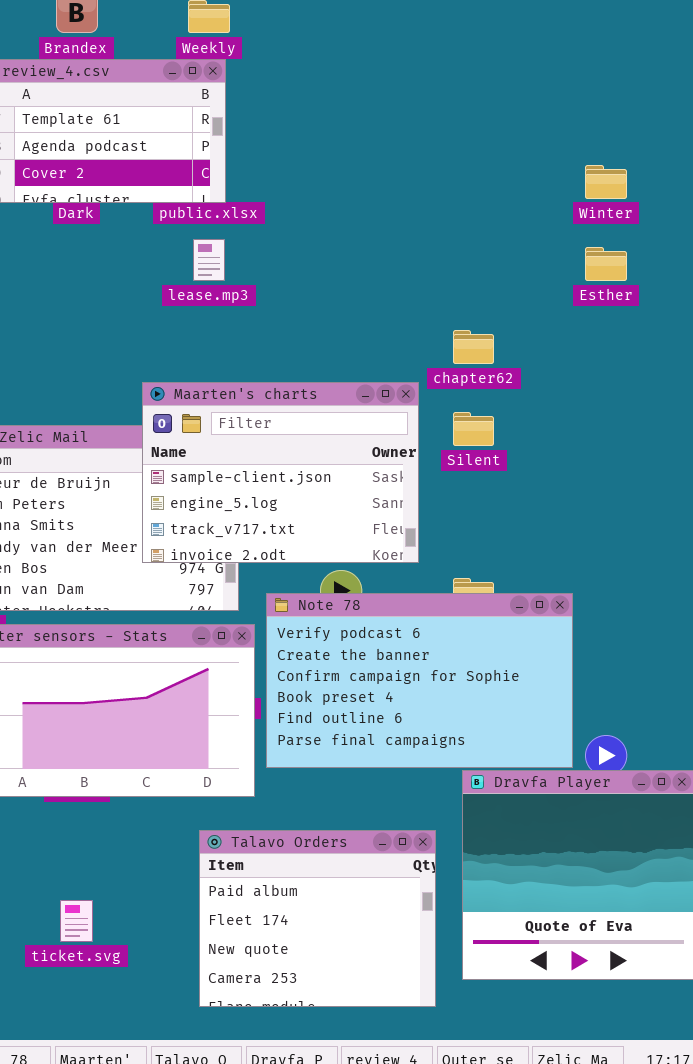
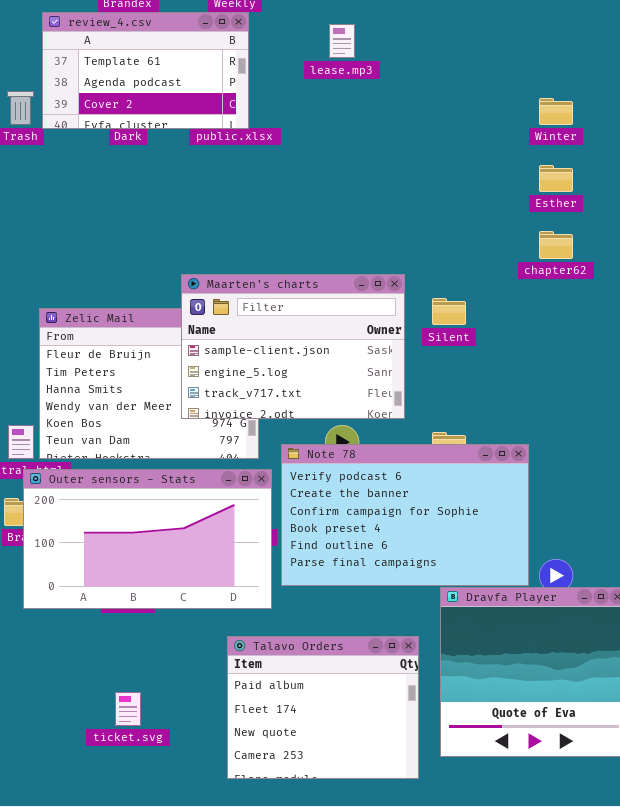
lease.mp3: [193,239,225,281] -> [329,24,355,58], moved
chapter62: [453,330,494,364] -> [539,231,573,259], moved

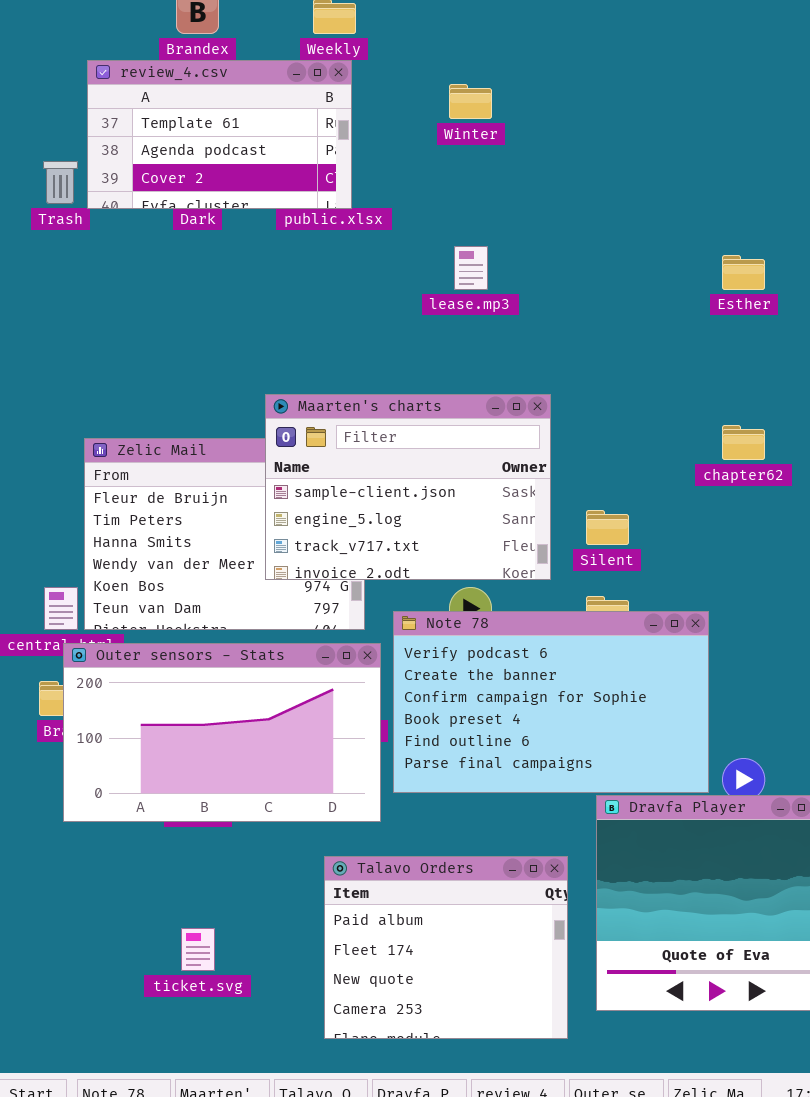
lease.mp3: [329,24,355,58] -> [454,246,488,290], moved
Winter: [539,98,573,125] -> [449,84,492,119], moved
chapter62: [539,231,573,259] -> [722,425,765,460], moved
Silent: [432,298,466,325] -> [586,510,629,545], moved

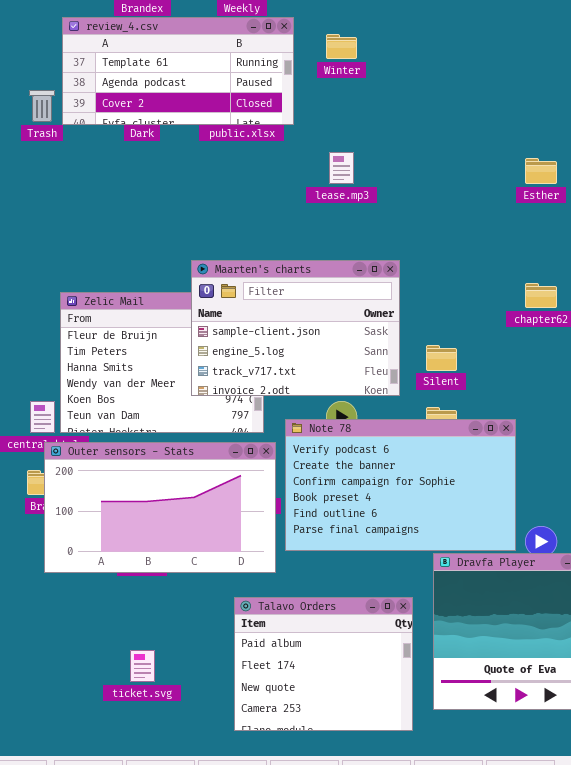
review_4.csv: [87,60,352,209] -> [62,17,294,125], resized

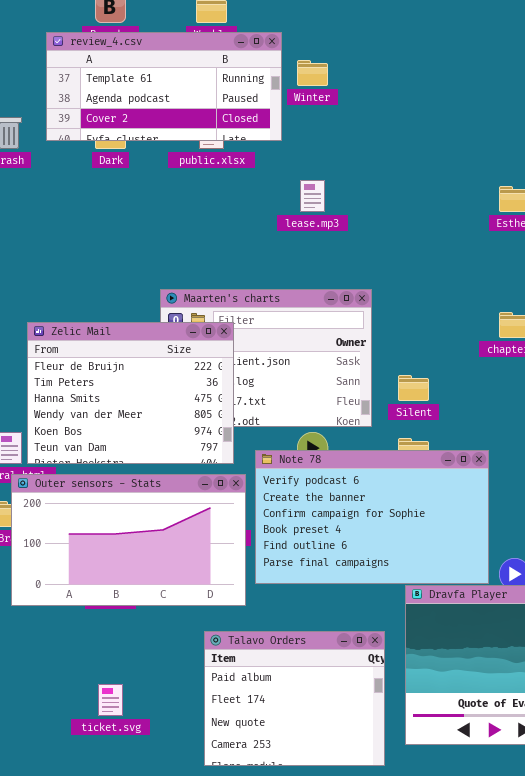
review_4.csv: [62,17,294,125] -> [46,32,282,141], moved
Zelic Mail: [60,292,264,433] -> [27,322,234,464], raised

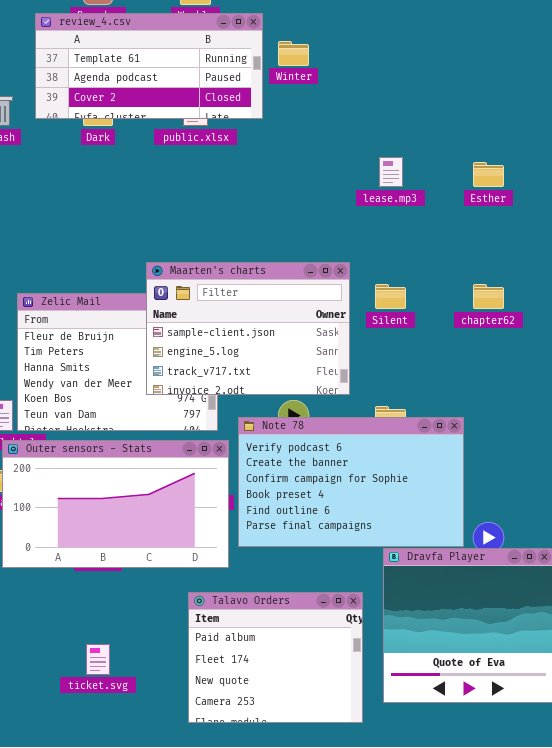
lease.mp3: [300,180,325,212] -> [379,157,403,187], moved
Maarten's charts: [160,289,372,427] -> [146,262,350,395], raised
Silent: [398,375,429,401] -> [375,284,406,309], moved

